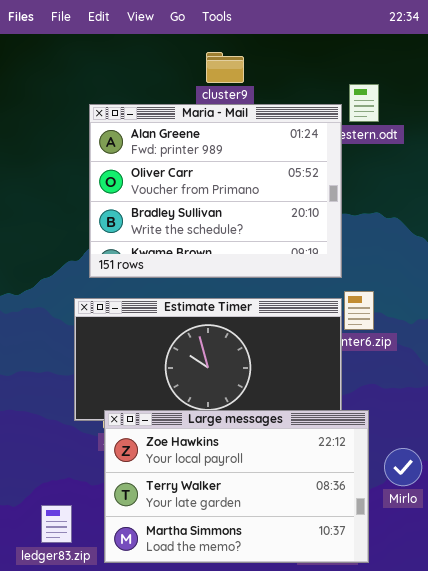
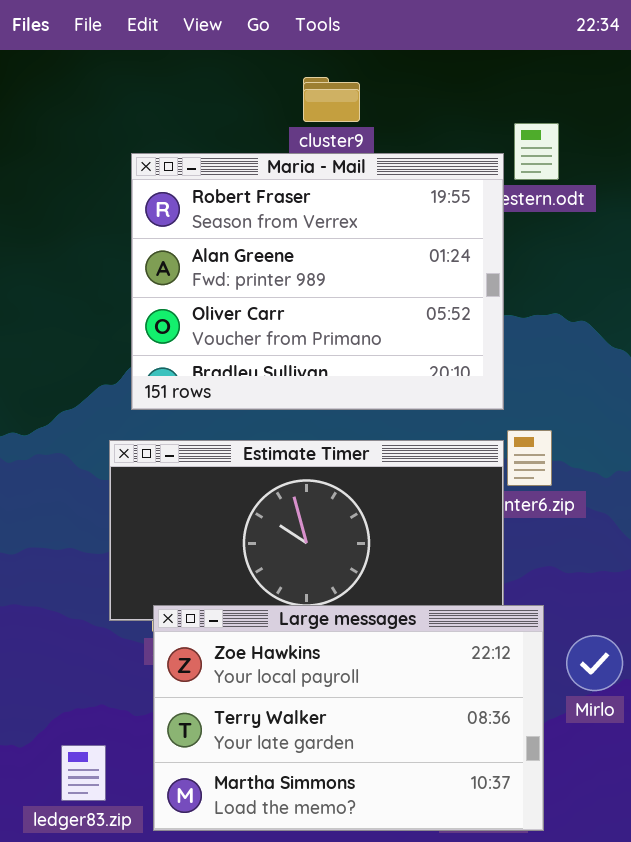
Maria - Mail: [89,104,342,278] -> [131,153,504,410], scrolled up 1 row
Mirlo: [384,448,422,486] -> [566,635,623,691], moved

